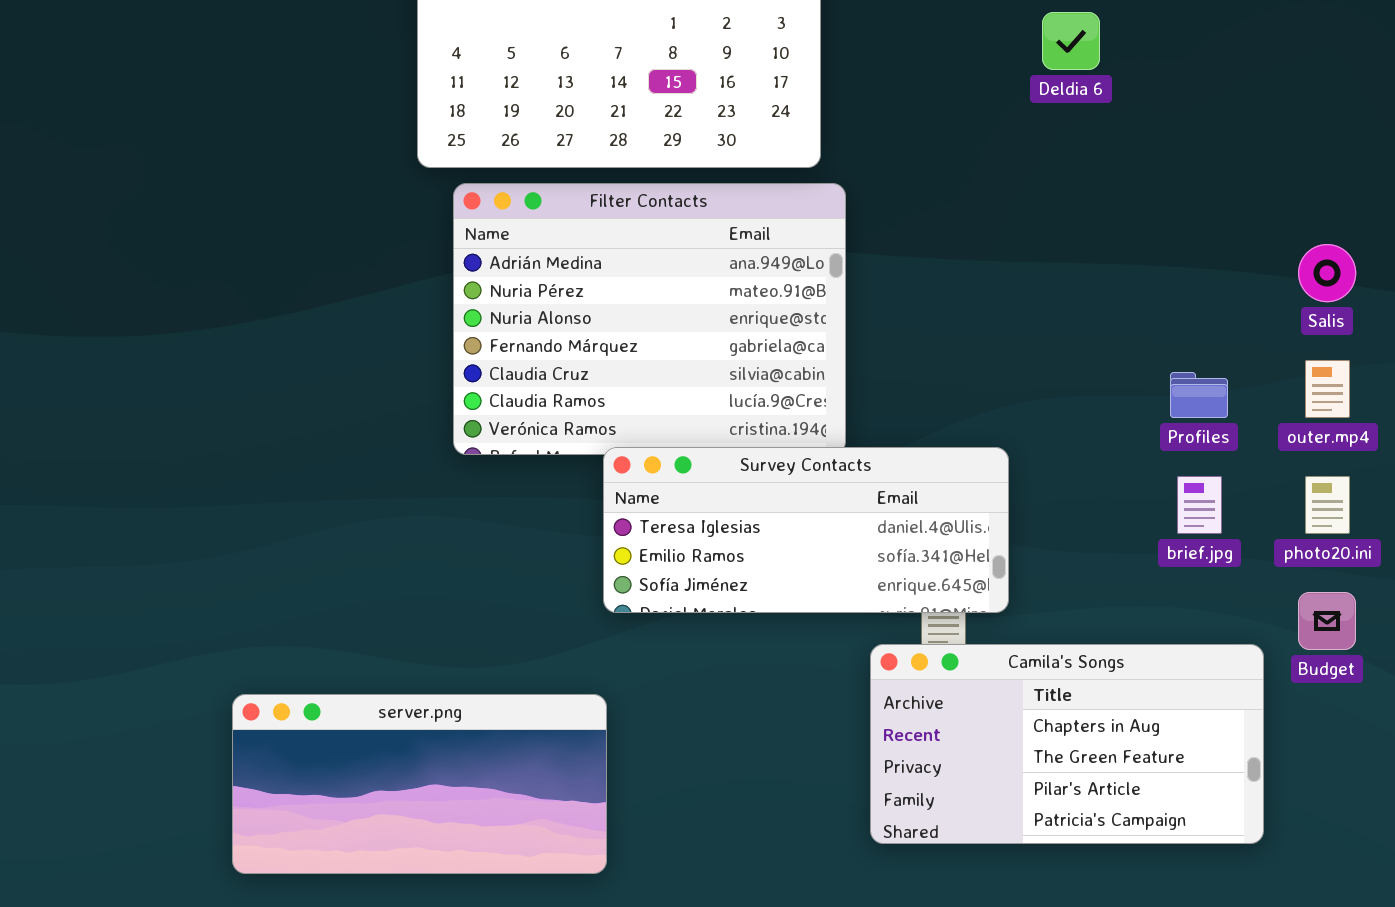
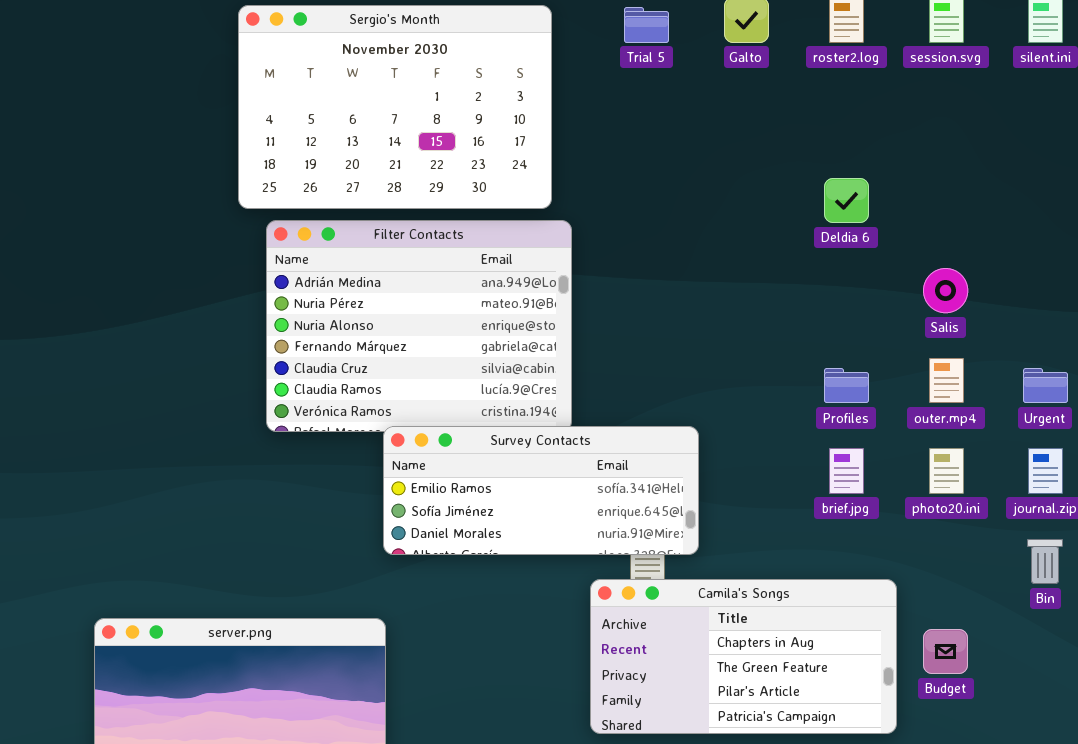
Deldia 6: [1042,12,1100,70] -> [824,178,869,223], moved
Survey Contacts: [603,447,1009,613] -> [383,426,699,555], scrolled down 1 row
Budget: [1298,592,1356,650] -> [923,629,968,674], moved

